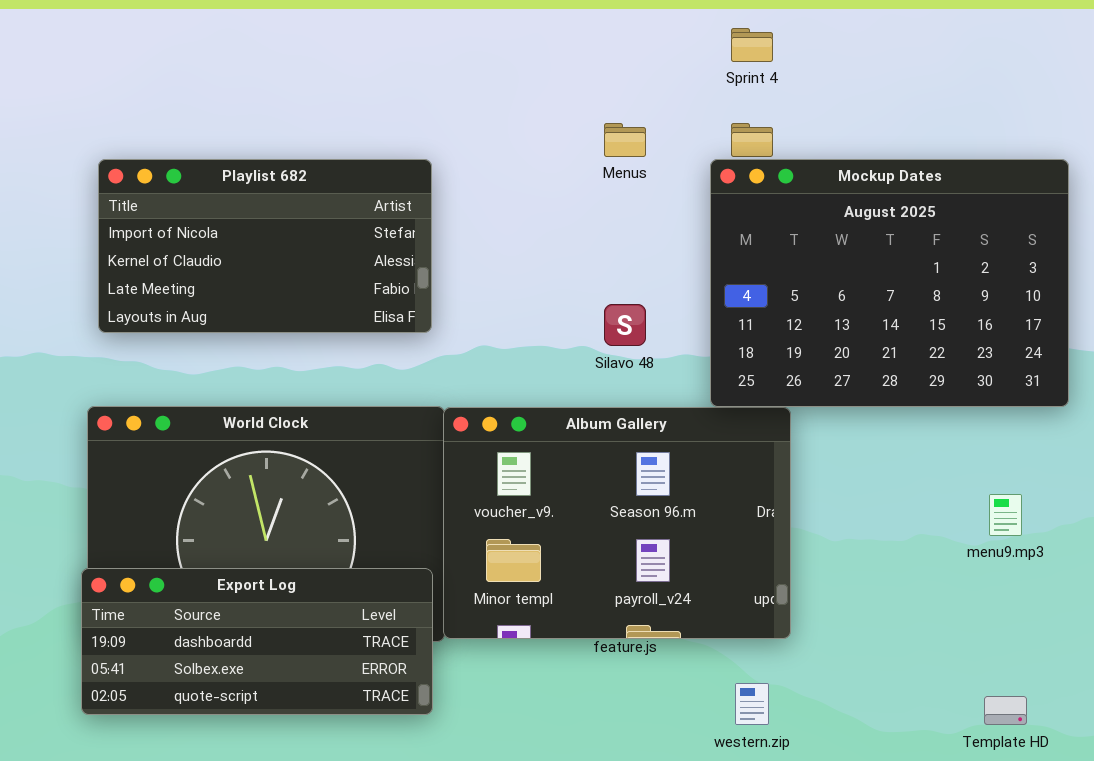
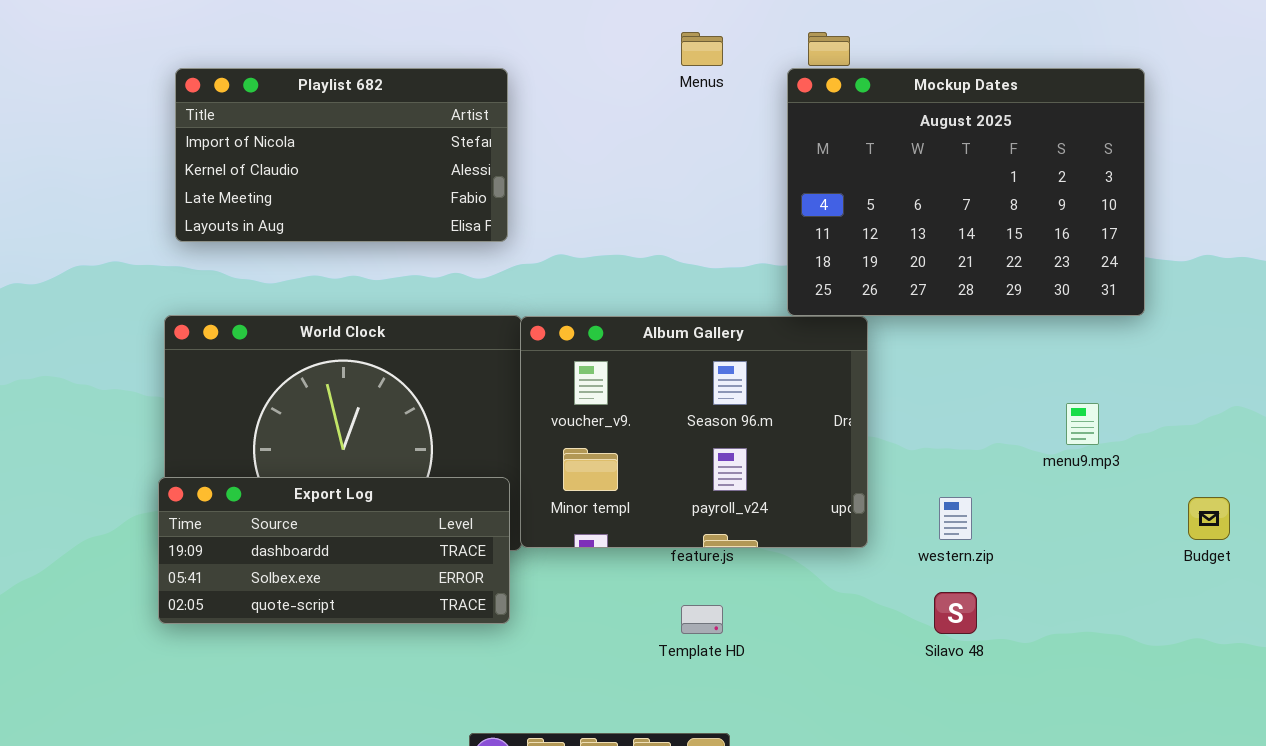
Silavo 48: [604,304,646,346] -> [934,592,977,634], moved
western.zip: [735,683,769,725] -> [939,497,972,540], moved
Template HD: [984,696,1027,725] -> [681,605,723,634], moved

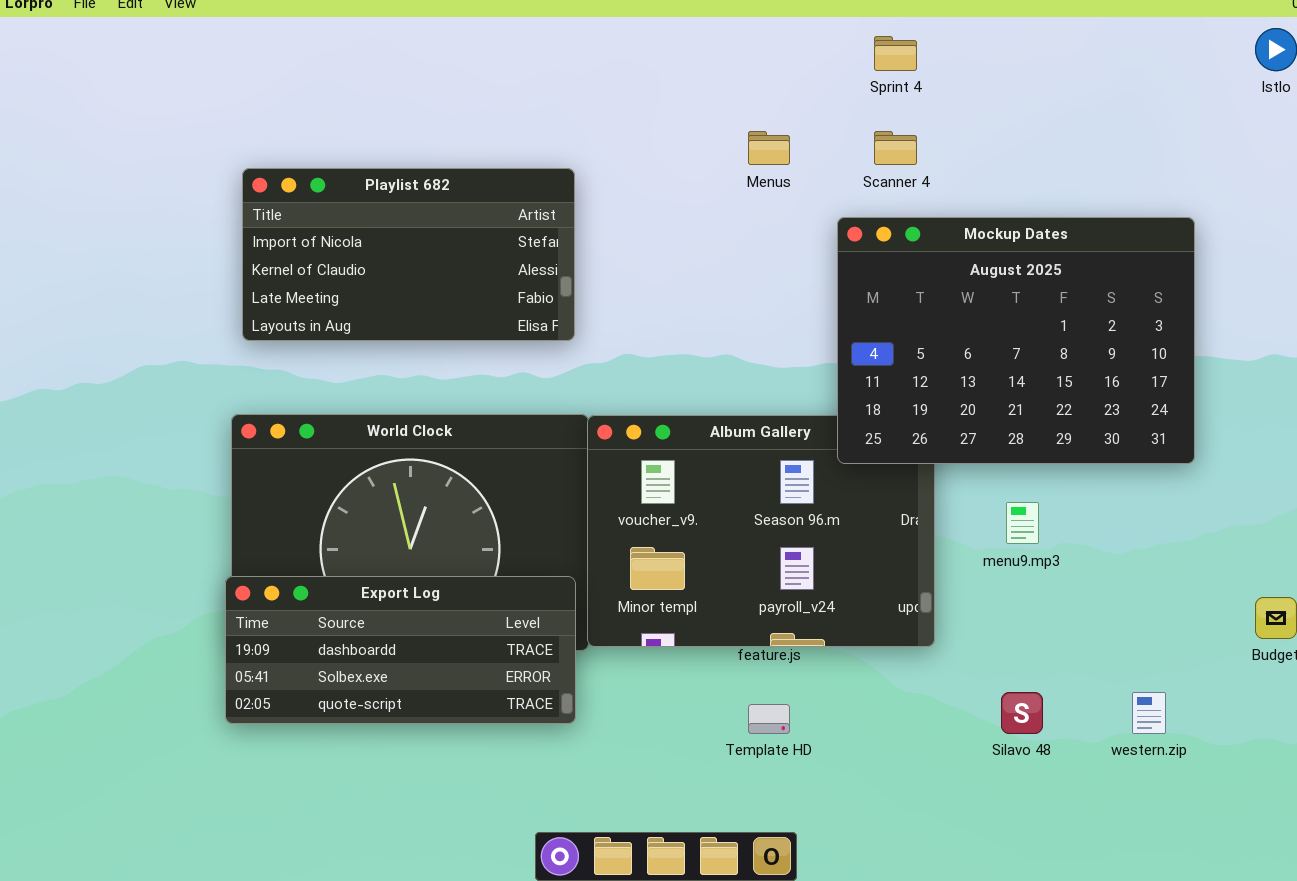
Mockup Dates: [787,68,1145,316] -> [837,217,1195,464], moved
menu9.mp3: [1066,403,1099,445] -> [1006,502,1039,544], moved
western.zip: [939,497,972,540] -> [1132,692,1166,734], moved

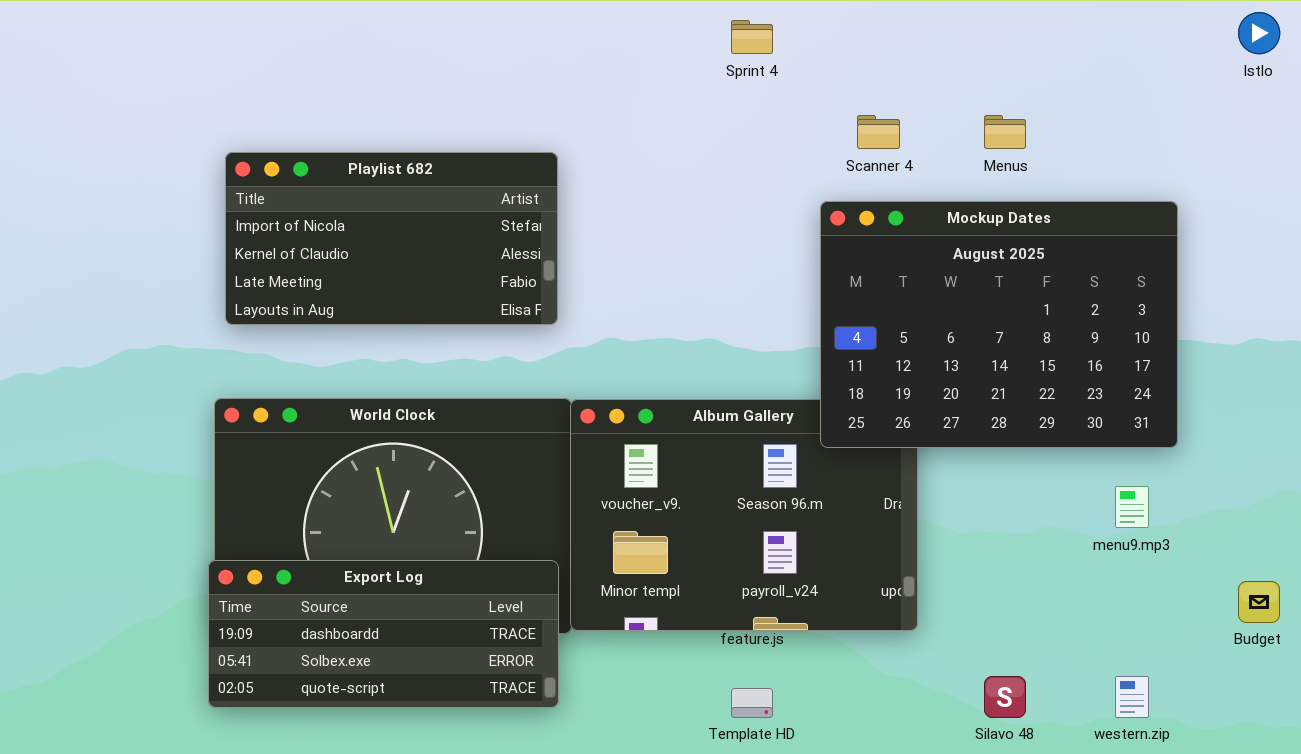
Sprint 4: [874,36,917,71] -> [731,20,773,54], moved
Menus: [748,131,790,165] -> [984,115,1026,149], moved
menu9.mp3: [1006,502,1039,544] -> [1115,486,1149,528], moved

